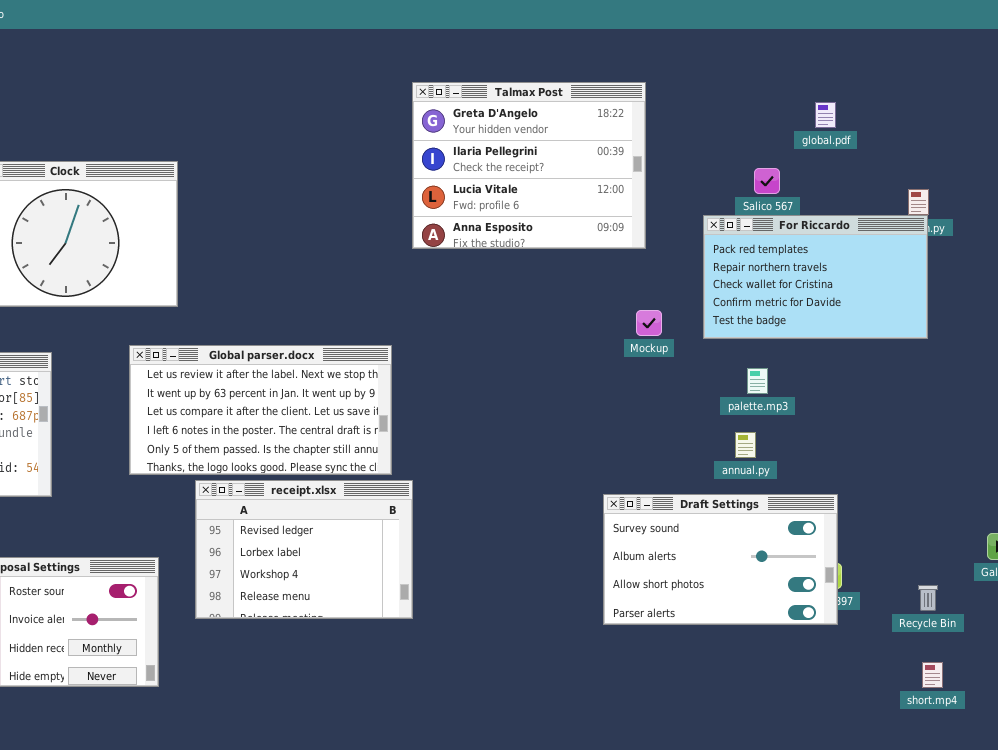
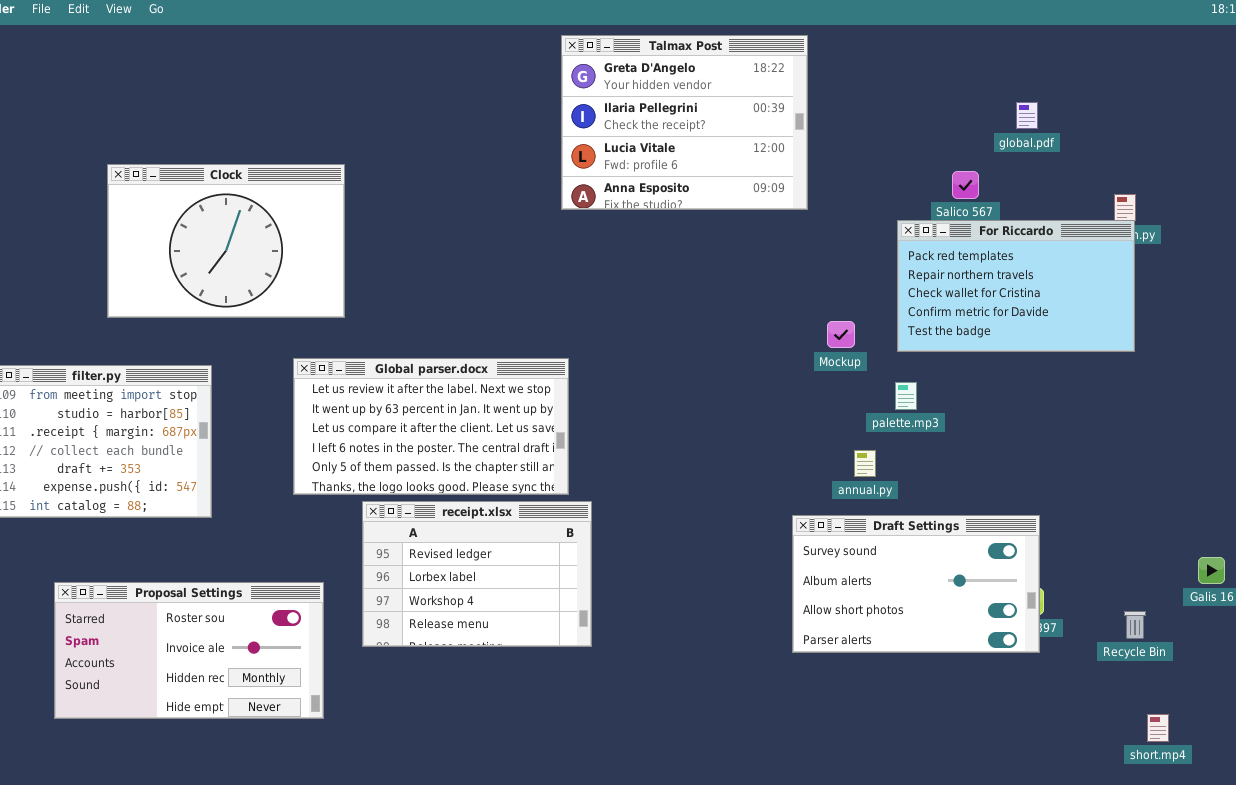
Talmax Post: [412,82,646,249] -> [561,35,808,210], moved
palette.mp3: [747,368,768,394] -> [895,382,917,410], moved
annual.py: [735,432,756,458] -> [854,450,876,477], moved
short.mp4: [922,662,943,688] -> [1147,714,1169,742], moved

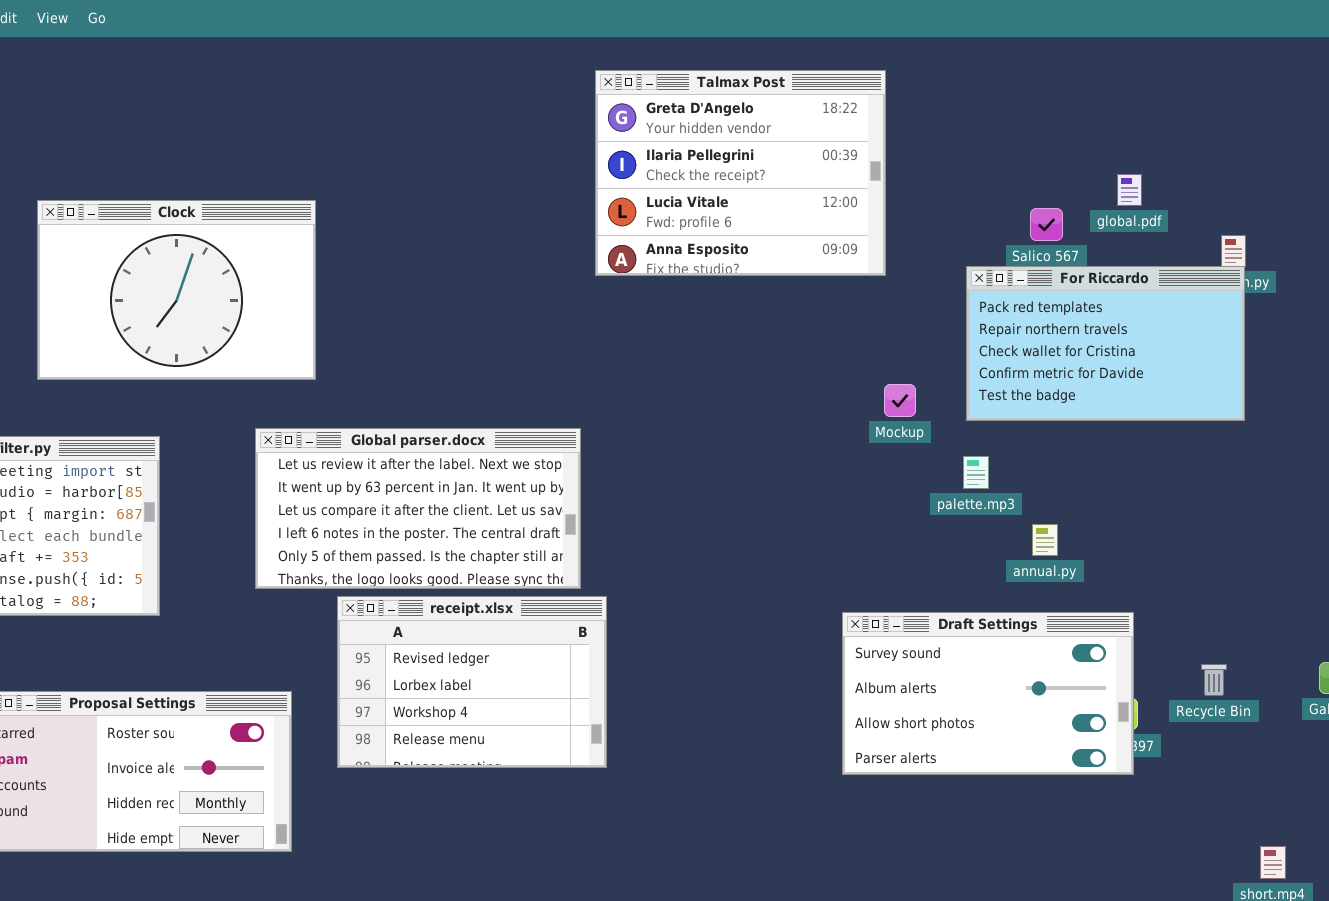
Talmax Post: [561,35,808,210] -> [595,70,886,276], moved
global.pdf: [1016,102,1038,129] -> [1117,174,1142,206], moved
annual.py: [854,450,876,477] -> [1032,524,1058,556], moved
Recycle Bin: [1124,611,1146,639] -> [1201,664,1227,696], moved

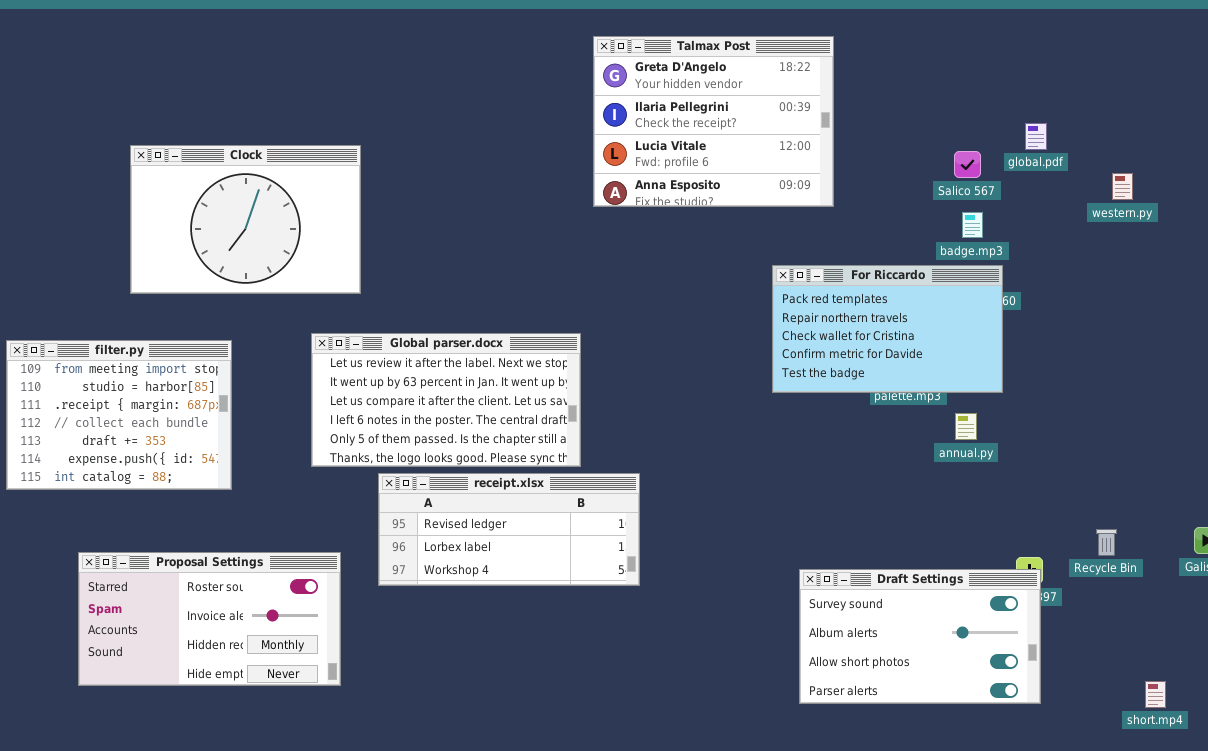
For Riccardo: [966,266,1245,421] -> [772,265,1003,393], moved
receipt.xlsx: [337,596,607,768] -> [378,473,640,586], resized
Draft Settings: [842,612,1134,775] -> [799,569,1041,704], moved

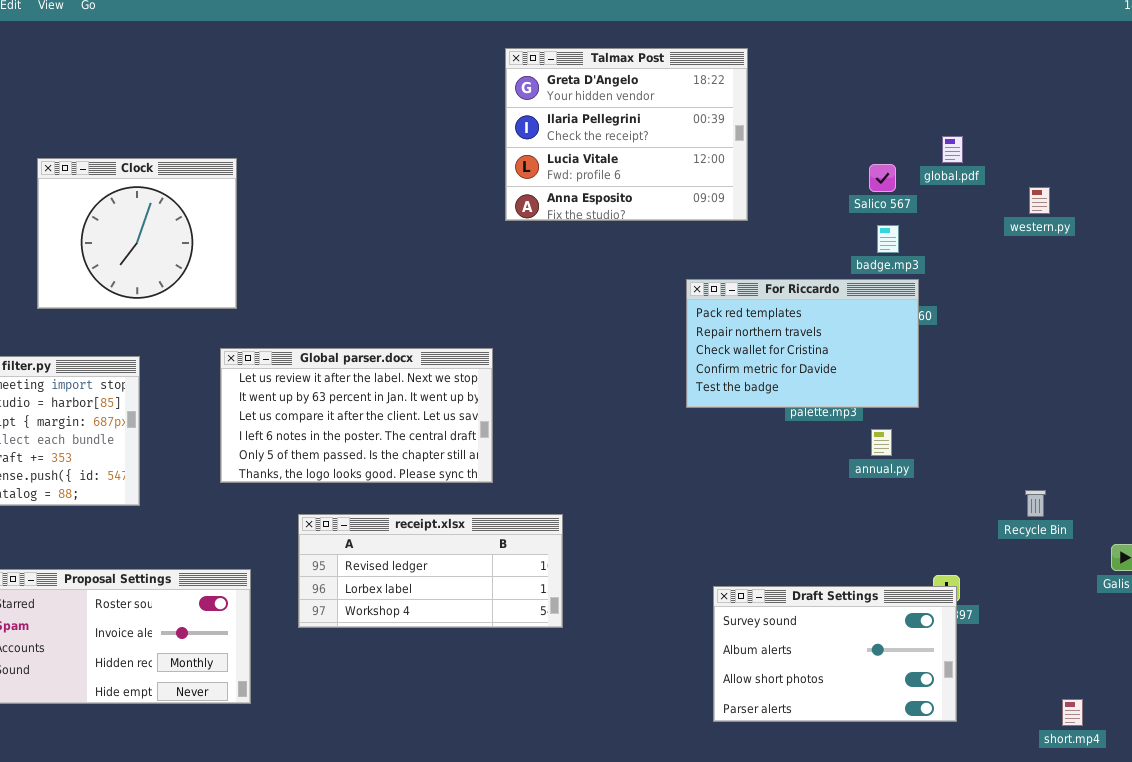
Clock: [130,145,361,294] -> [37,158,237,309], resized
receipt.xlsx: [378,473,640,586] -> [298,514,563,628], moved
Recycle Bin: [1096,529,1117,556] -> [1025,490,1046,517], moved

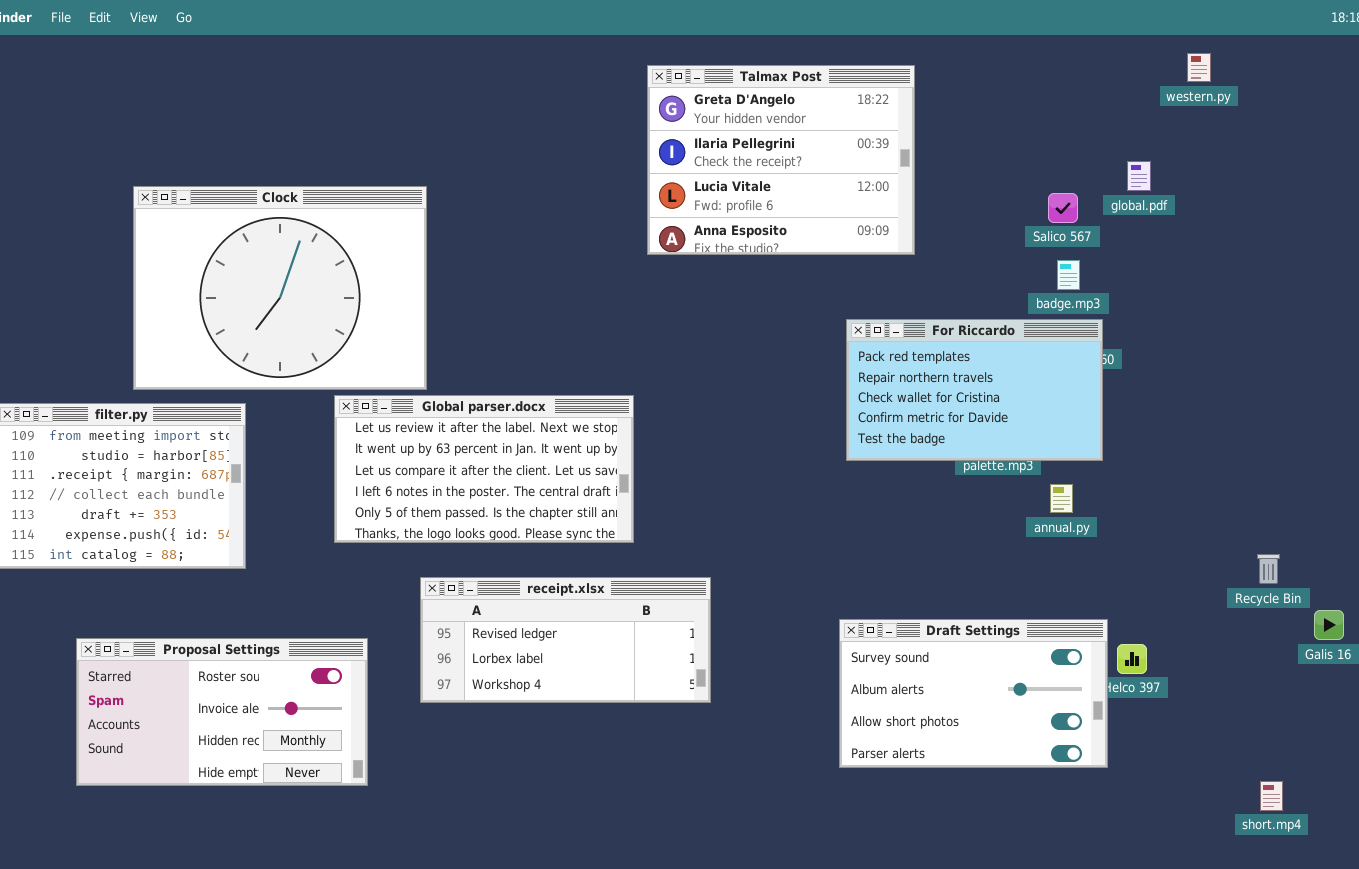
Clock: [37,158,237,309] -> [133,186,427,390], resized
western.py: [1029,187,1050,214] -> [1187,53,1211,82], moved
Recycle Bin: [1025,490,1046,517] -> [1257,554,1280,584], moved
Draft Settings: [713,586,957,722] -> [839,619,1108,768], moved

